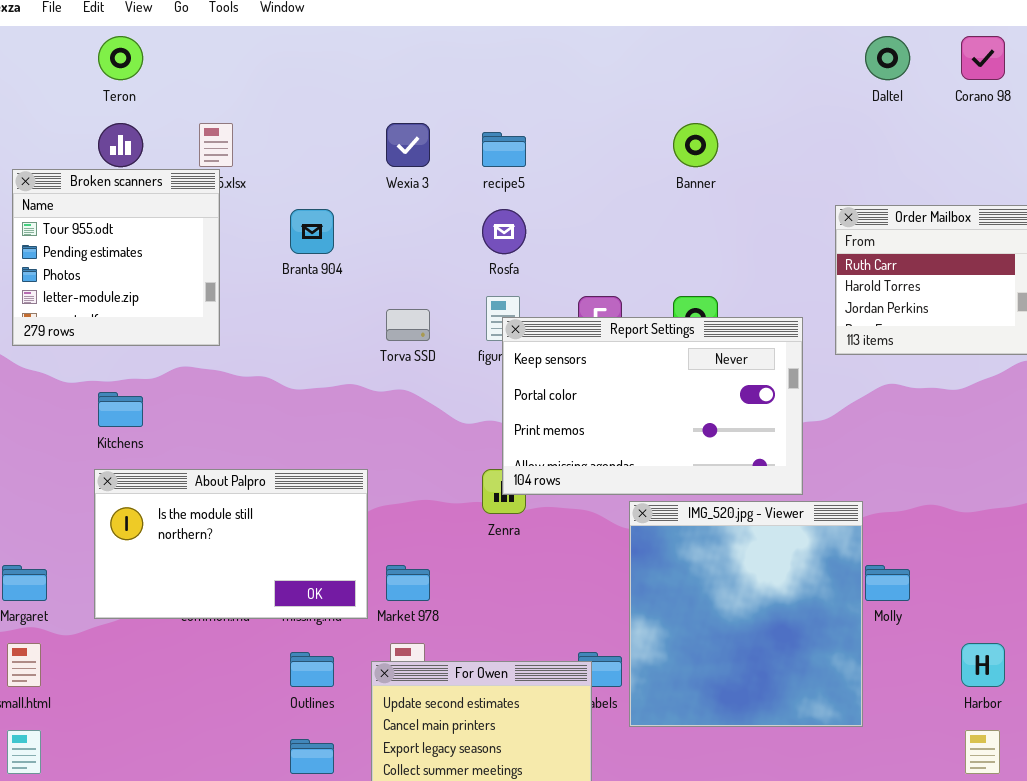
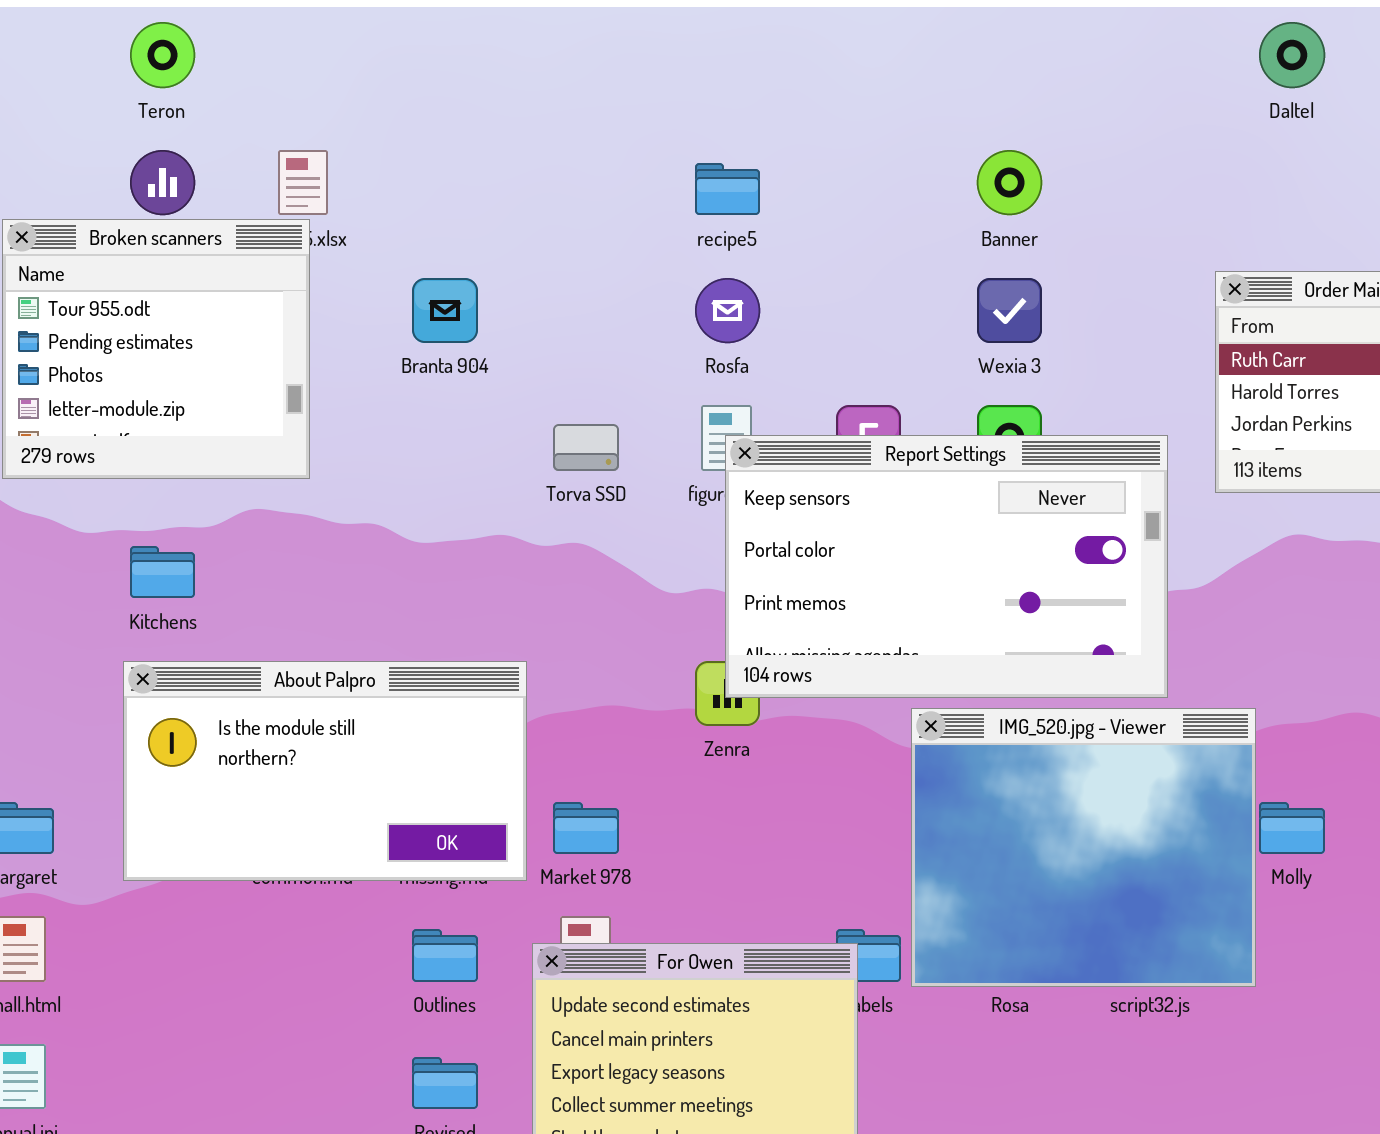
Wexia 3: [386,123,430,167] -> [977,278,1042,343], moved
IMG_520.jpg - Viewer: [629,501,863,727] -> [911,708,1256,987], resized

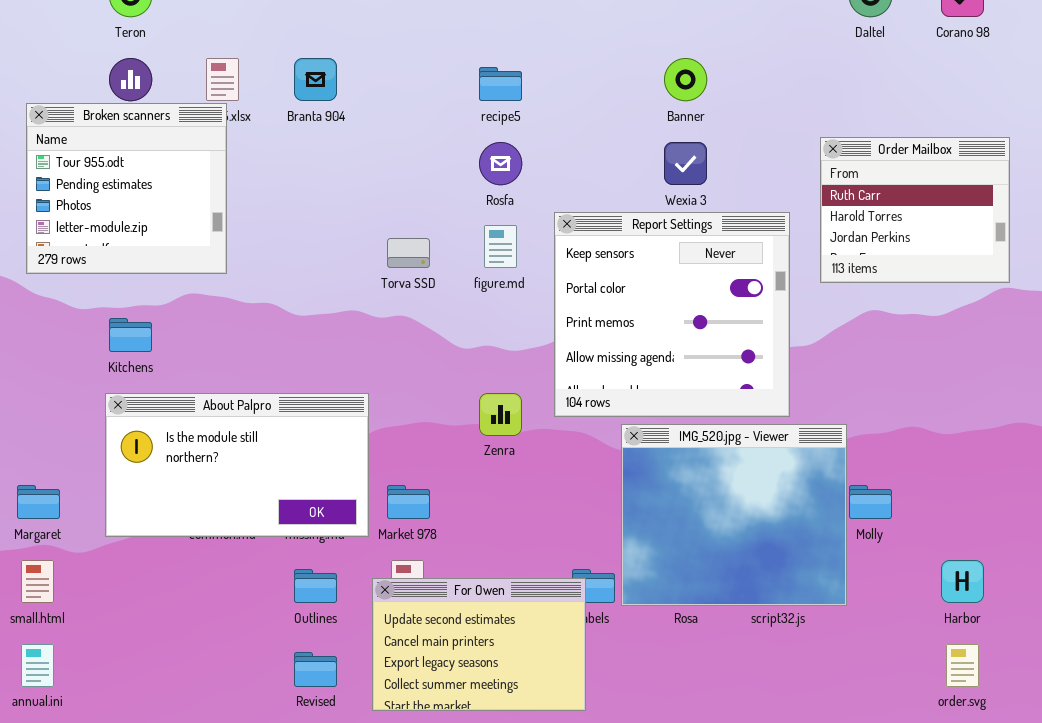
Branta 904: [412,278,478,343] -> [294,58,337,101], moved
Report Settings: [725,435,1168,698] -> [554,212,790,417], resized

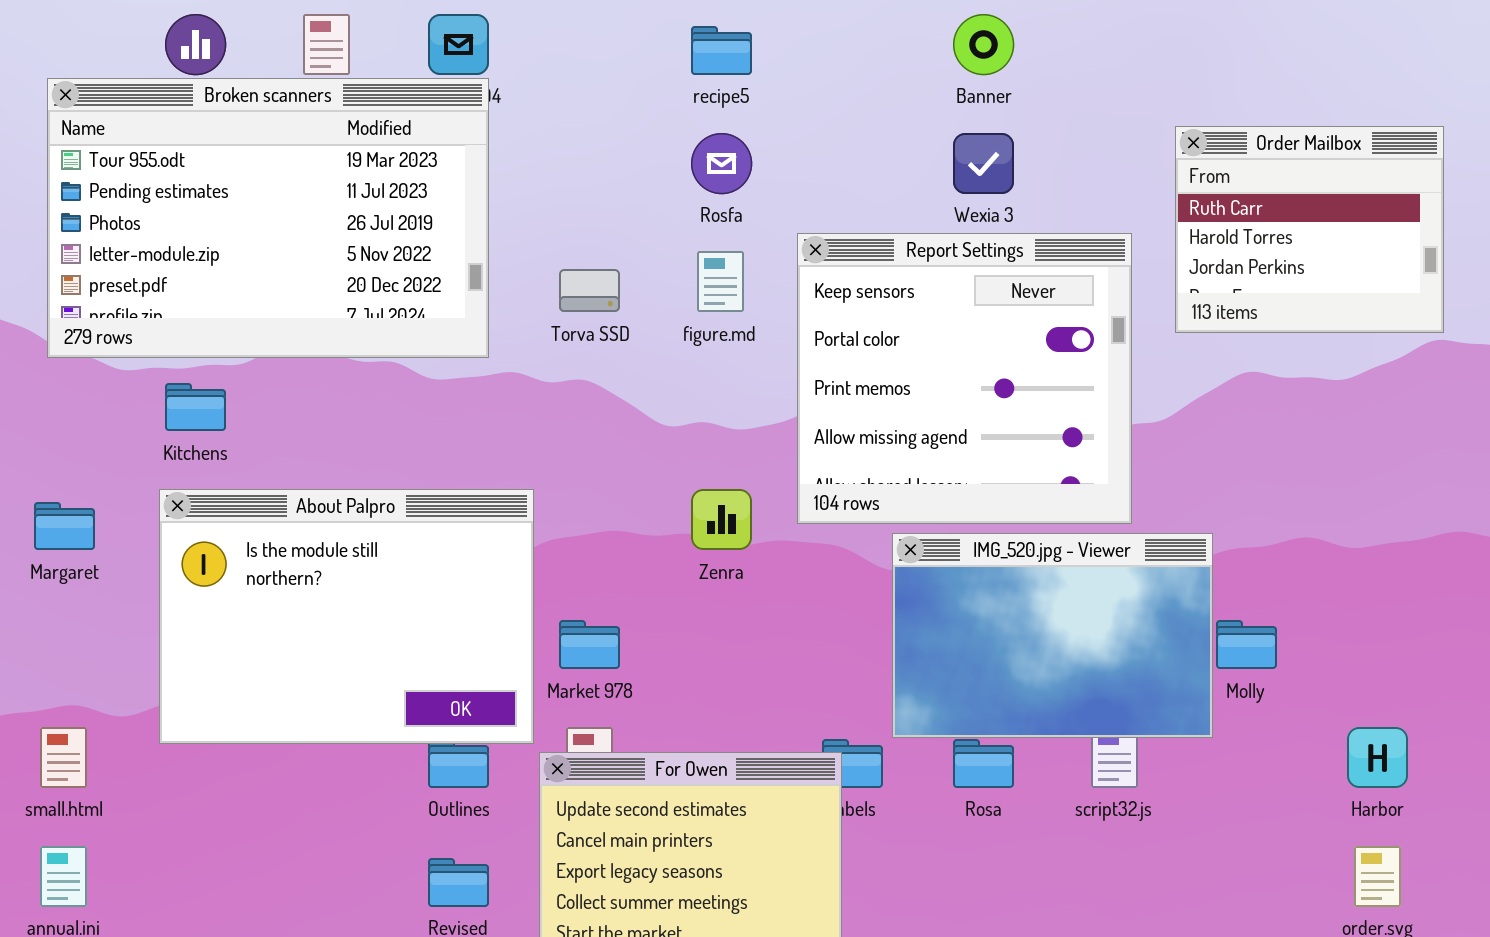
Broken scanners: [26,103,227,274] -> [47,78,489,358], resized
About Palpro: [105,393,369,537] -> [159,489,534,744], resized
IMG_520.jpg - Viewer: [621,424,847,606] -> [892,533,1213,738], resized
Margaret: [17,485,60,519] -> [34,502,95,550], moved

